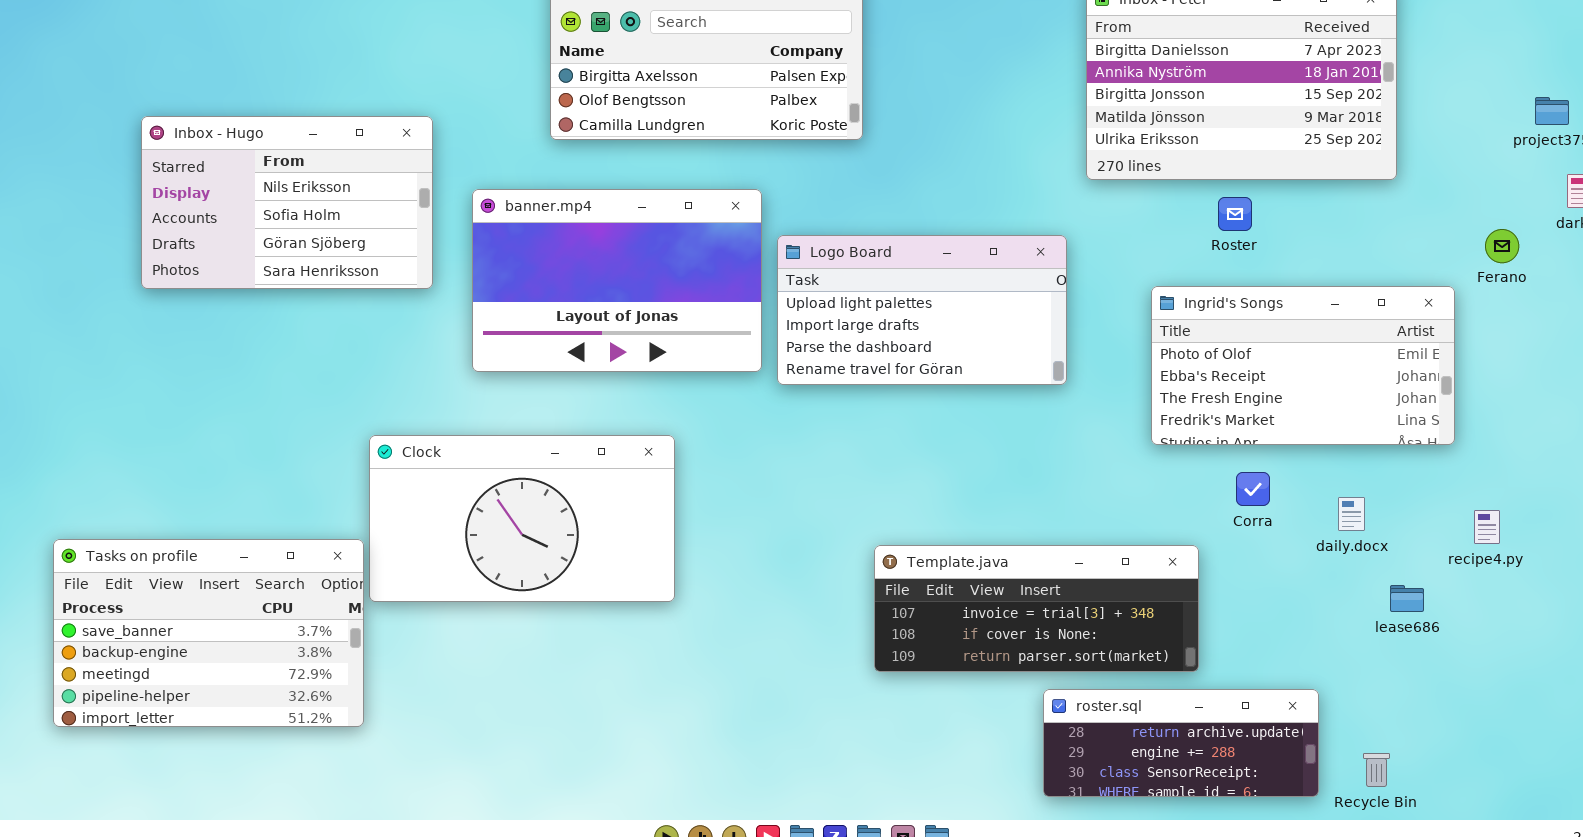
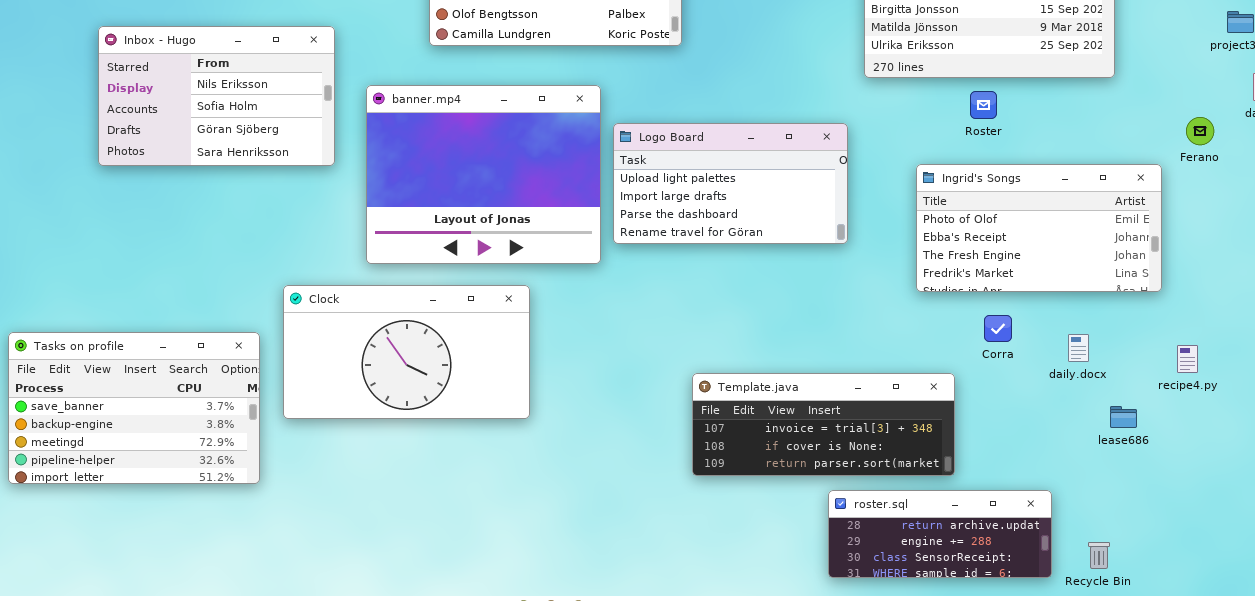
banner.mp4: [472,189,762,372] -> [366,85,601,264], resized
Tasks on profile: [53,539,364,727] -> [8,332,260,484], moved

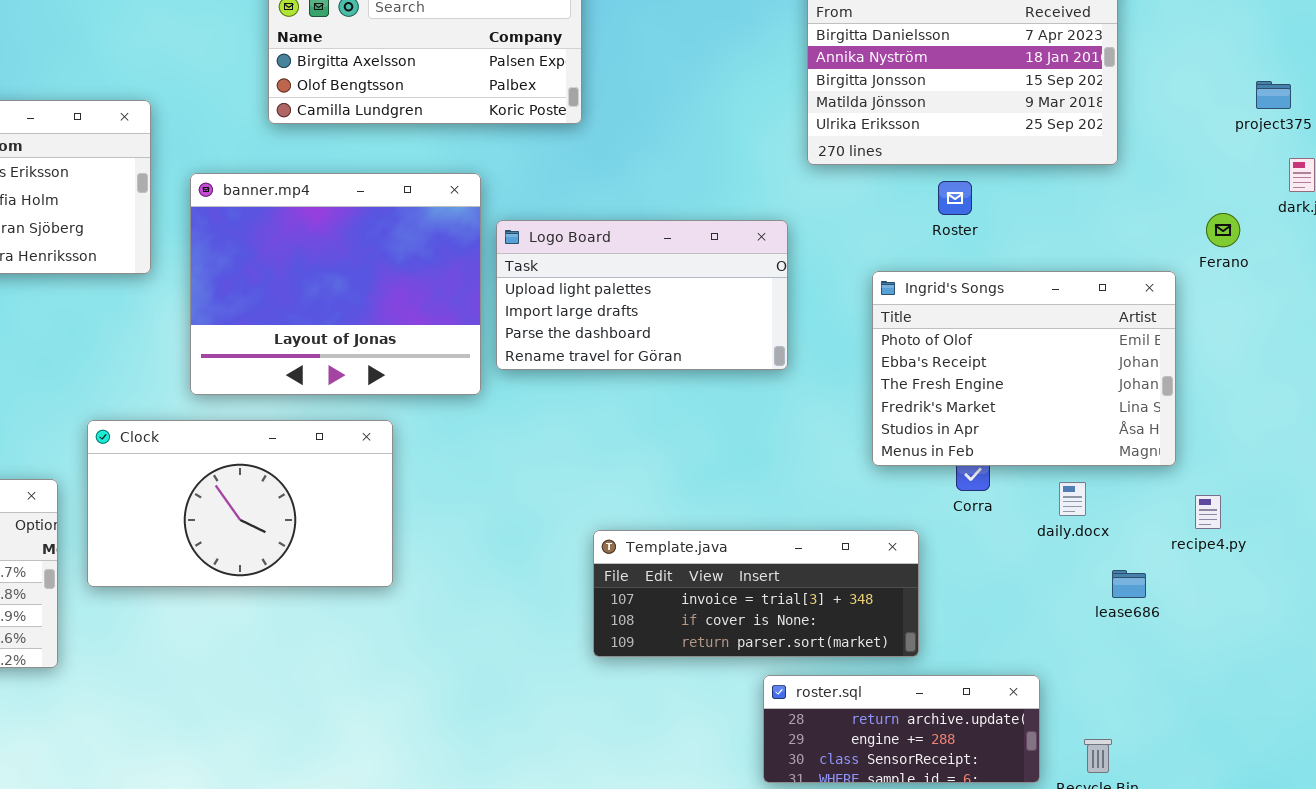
Ingrid's Songs: [916,164,1162,292] -> [872,271,1176,466], resized

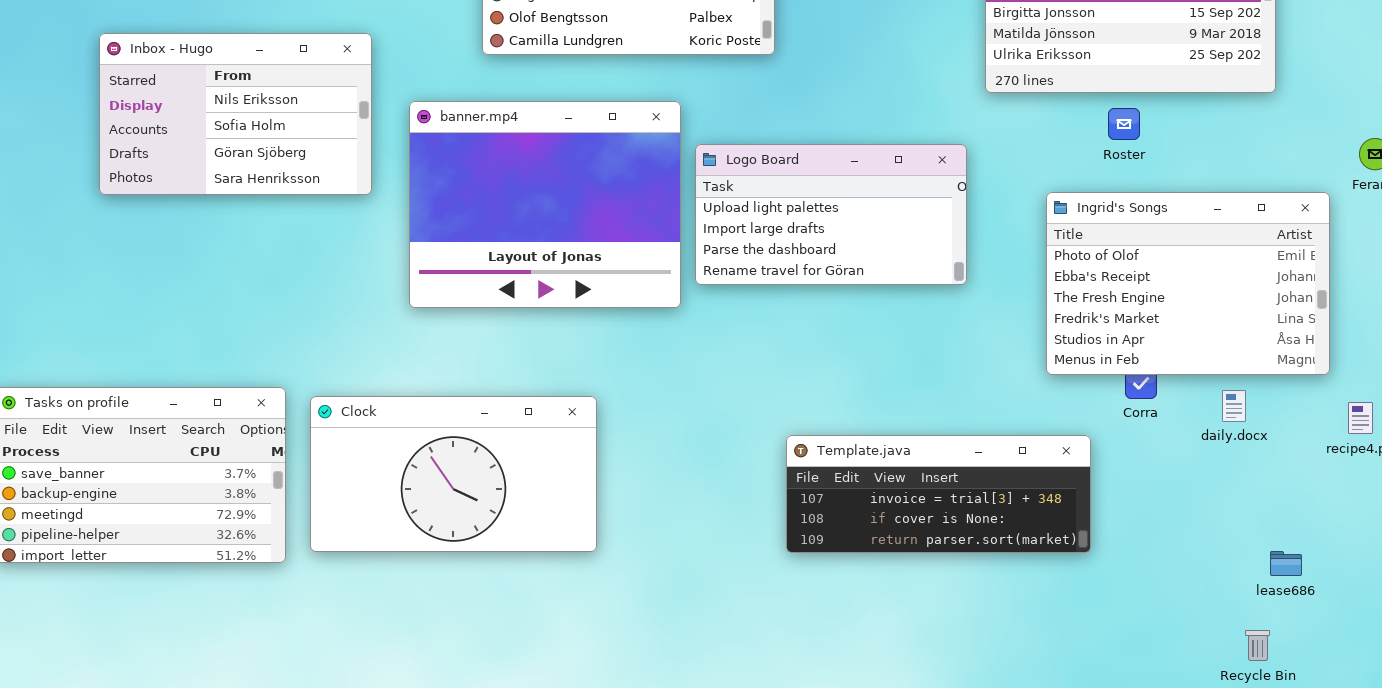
Clock: [87,420,393,587] -> [310,396,597,552], moved
lease686: [1112,570,1146,598] -> [1270,551,1302,576], moved
roster.sql: [763,675,1040,783] -> none, closed

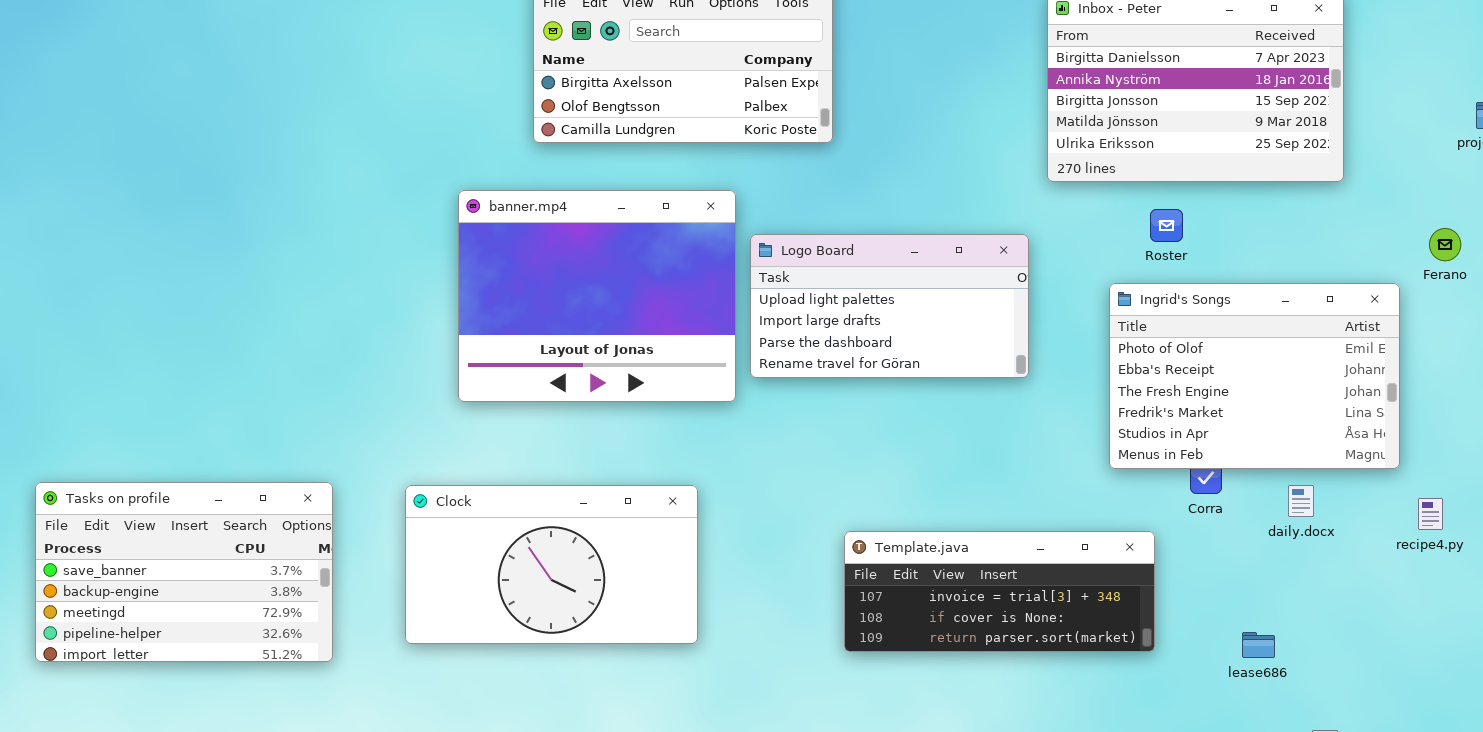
Inbox - Hugo: [99,33,372,195] -> none, closed
Roster: [1108,108,1140,140] -> [1150,209,1183,242], moved
Clock: [310,396,597,552] -> [405,485,698,644], moved
lease686: [1270,551,1302,576] -> [1242,632,1275,658], moved

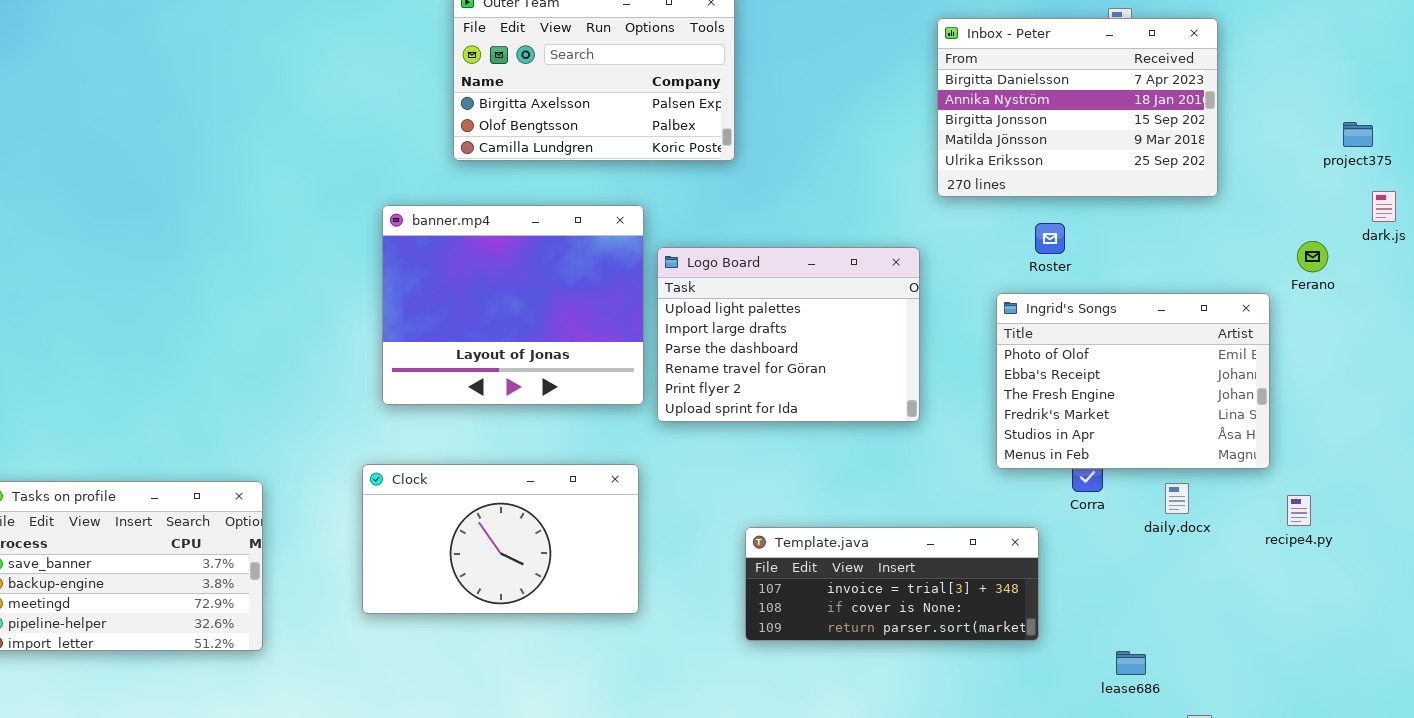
Logo Board: [750,234,1029,378] -> [657,247,920,422], resized
Clock: [405,485,698,644] -> [362,464,639,614], moved
lease686: [1242,632,1275,658] -> [1116,651,1146,675], moved

